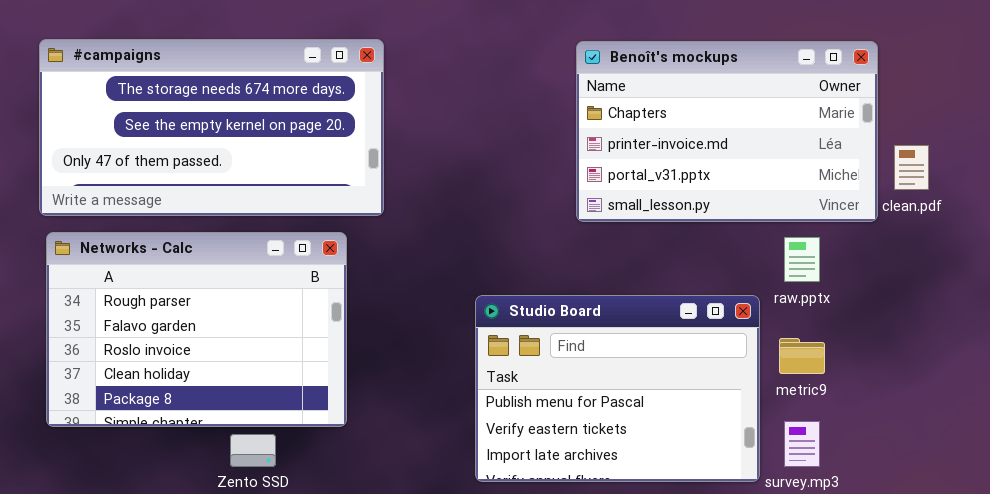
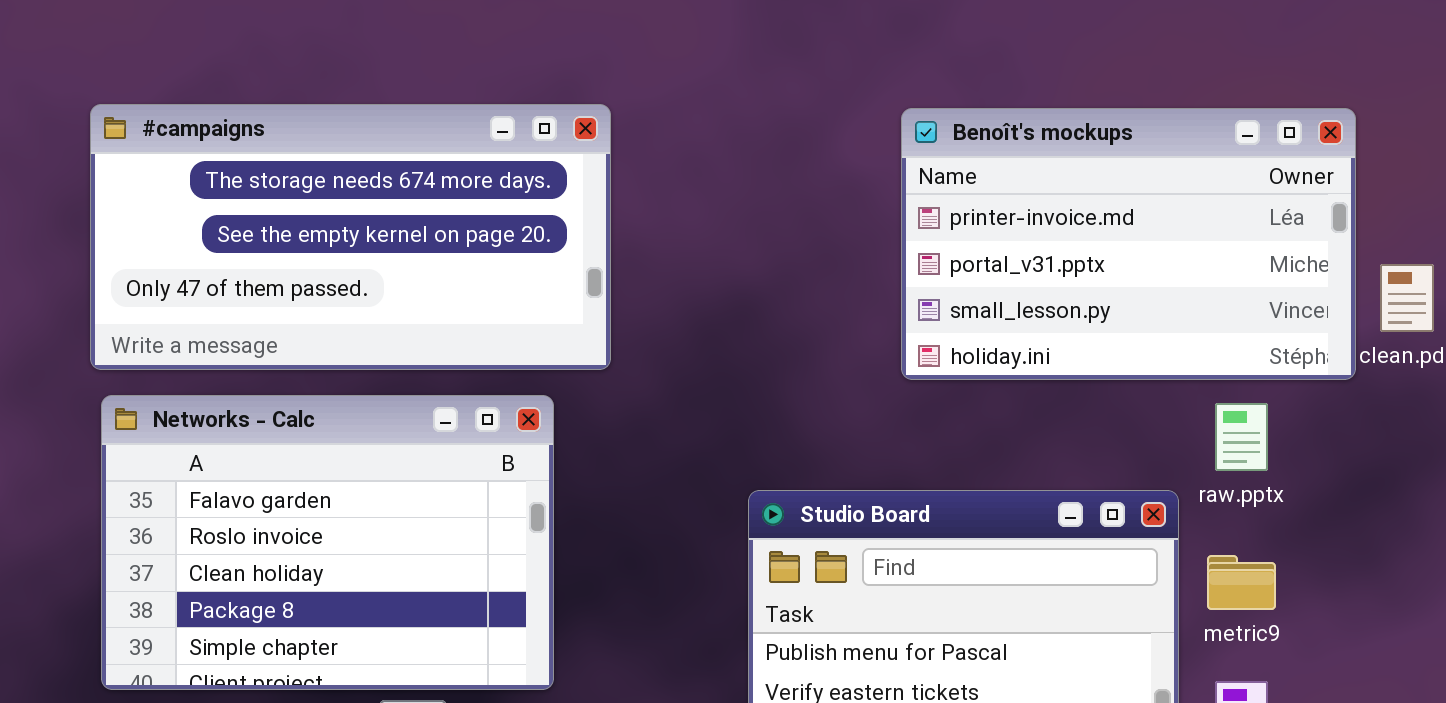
Benoît's mockups: [576,41,878,222] -> [901,108,1356,380], scrolled down 1 row
Networks - Calc: [46,232,347,427] -> [101,395,554,690], scrolled down 1 row

